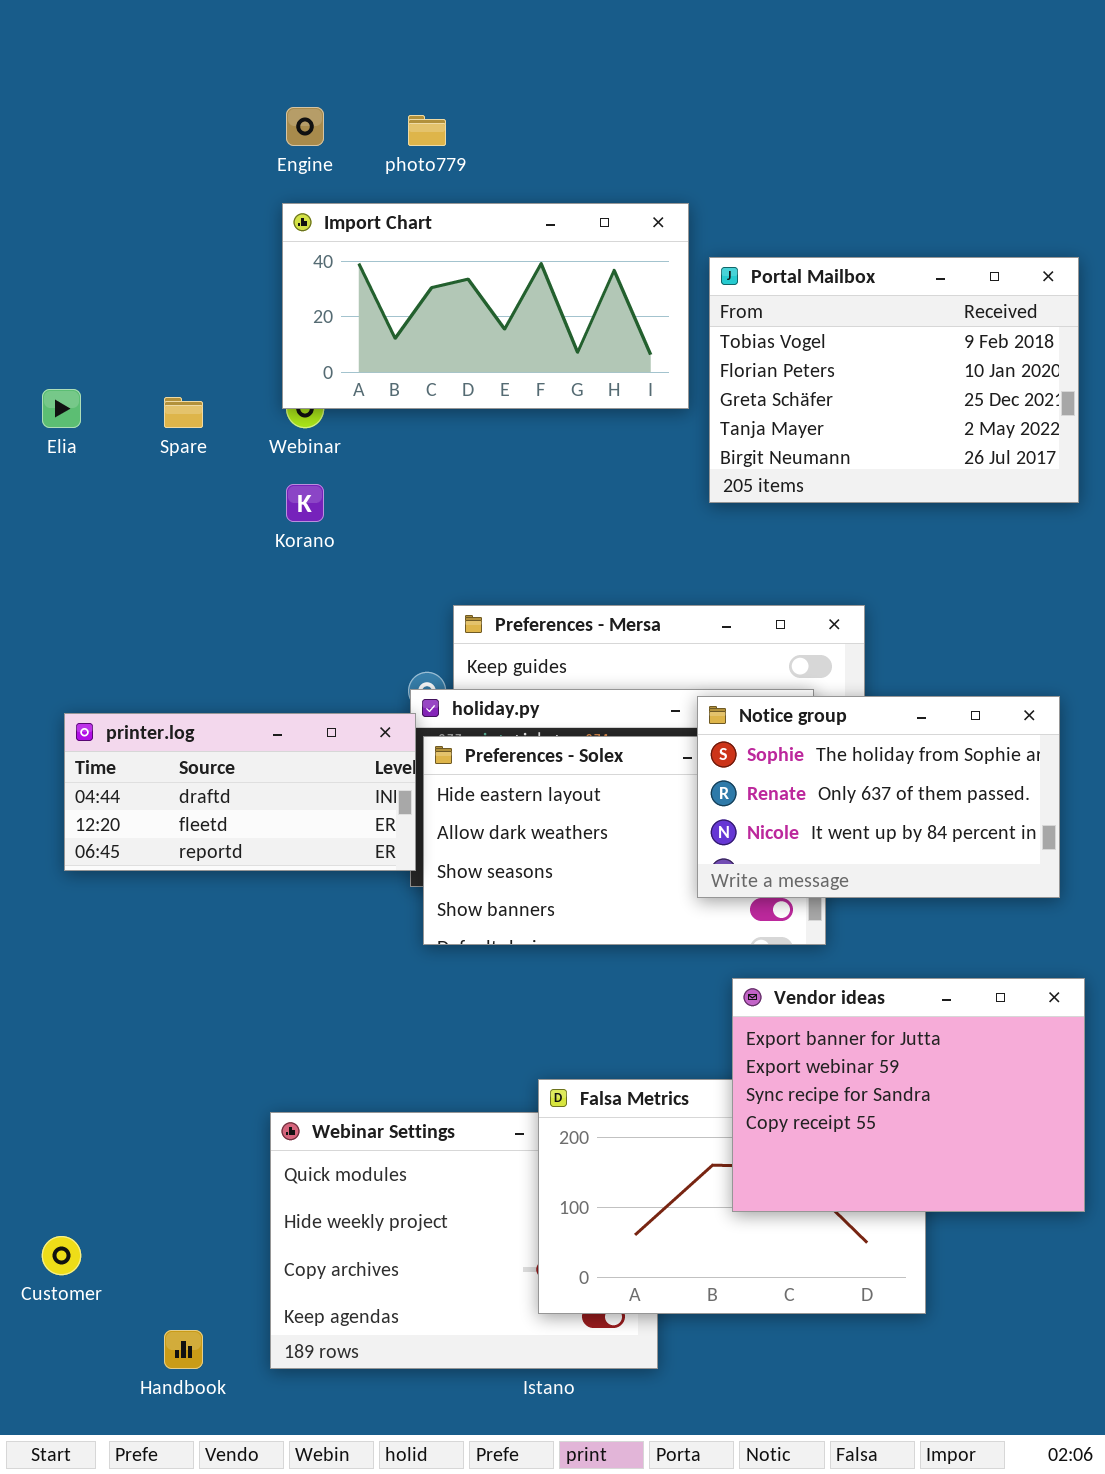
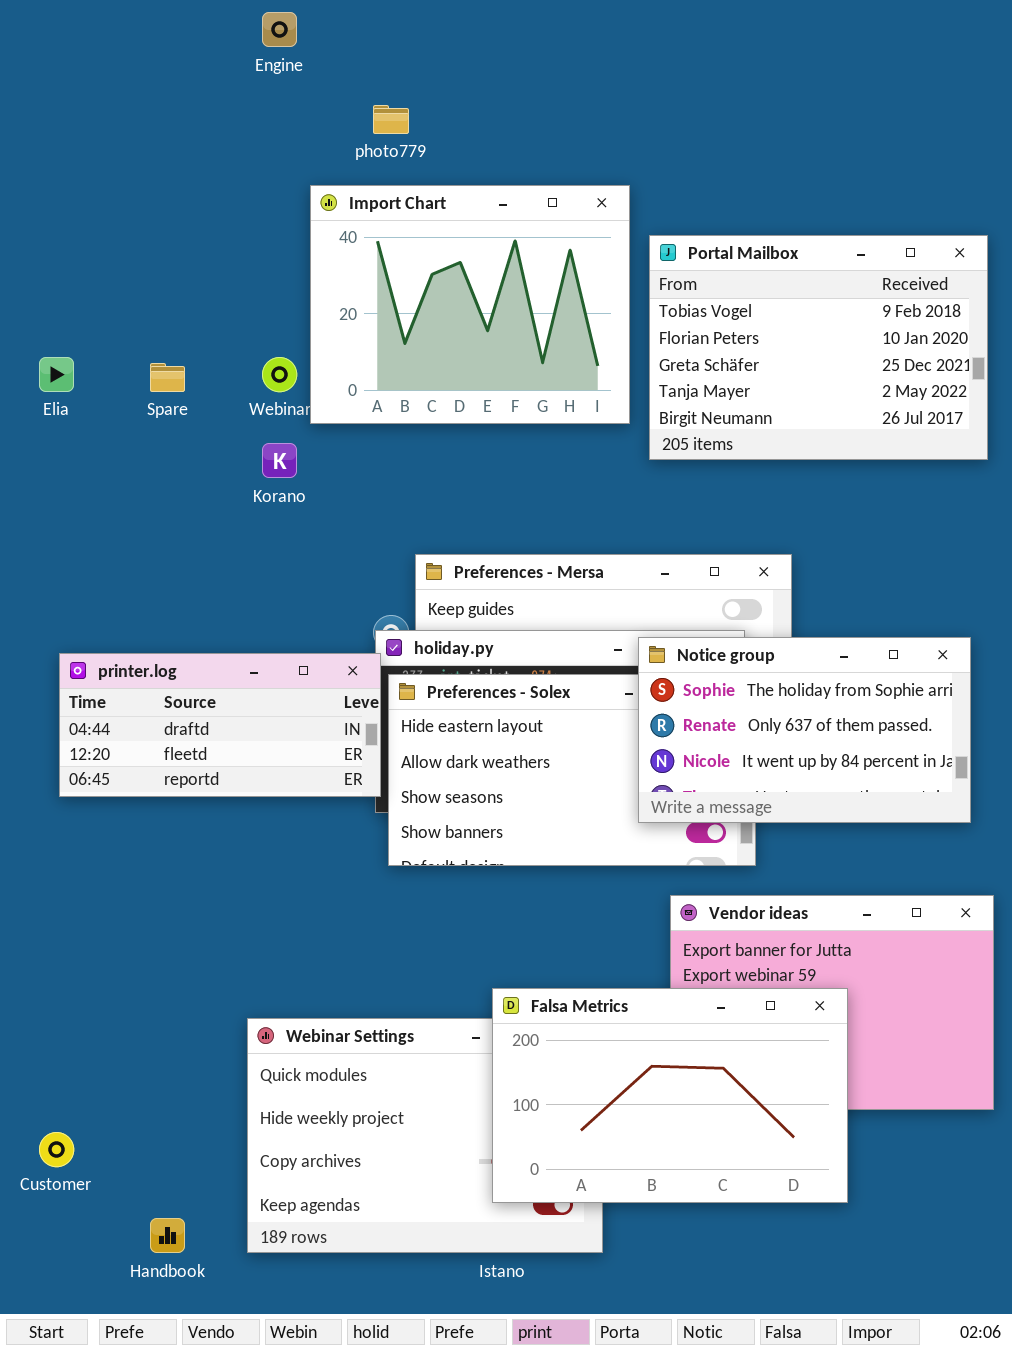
Engine: [286,107,324,146] -> [262,12,297,47], moved
Import Chart: [282,203,689,409] -> [310,185,630,424], resized
Falsa Metrics: [538,1079,926,1314] -> [492,988,848,1203], raised

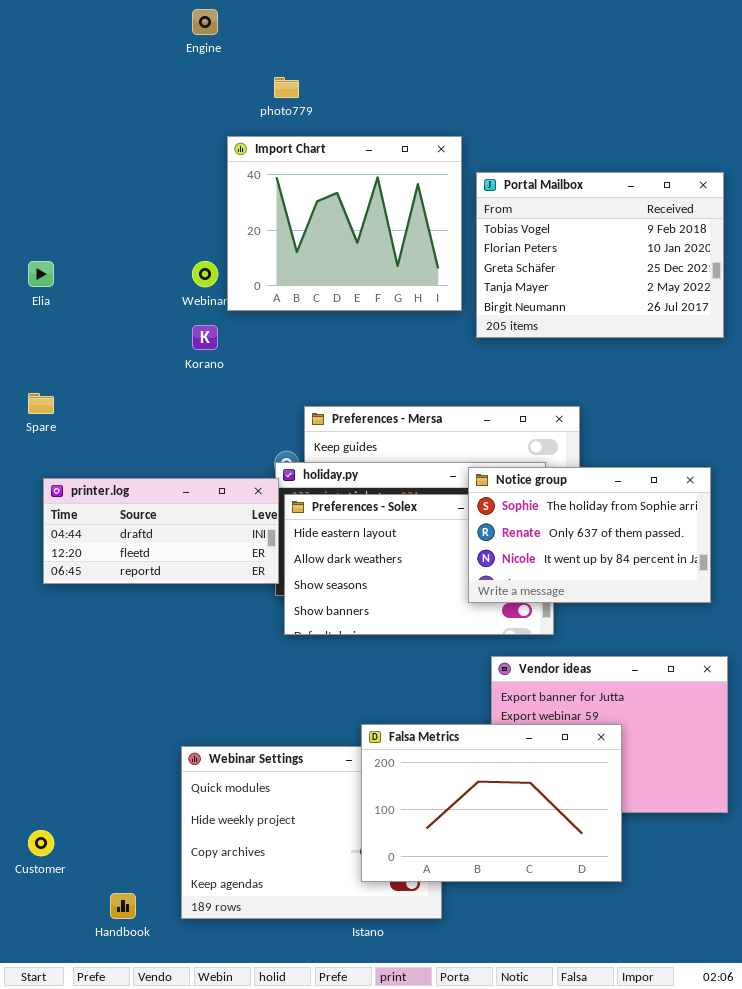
Spare: [150,363,185,392] -> [28,393,54,414], moved

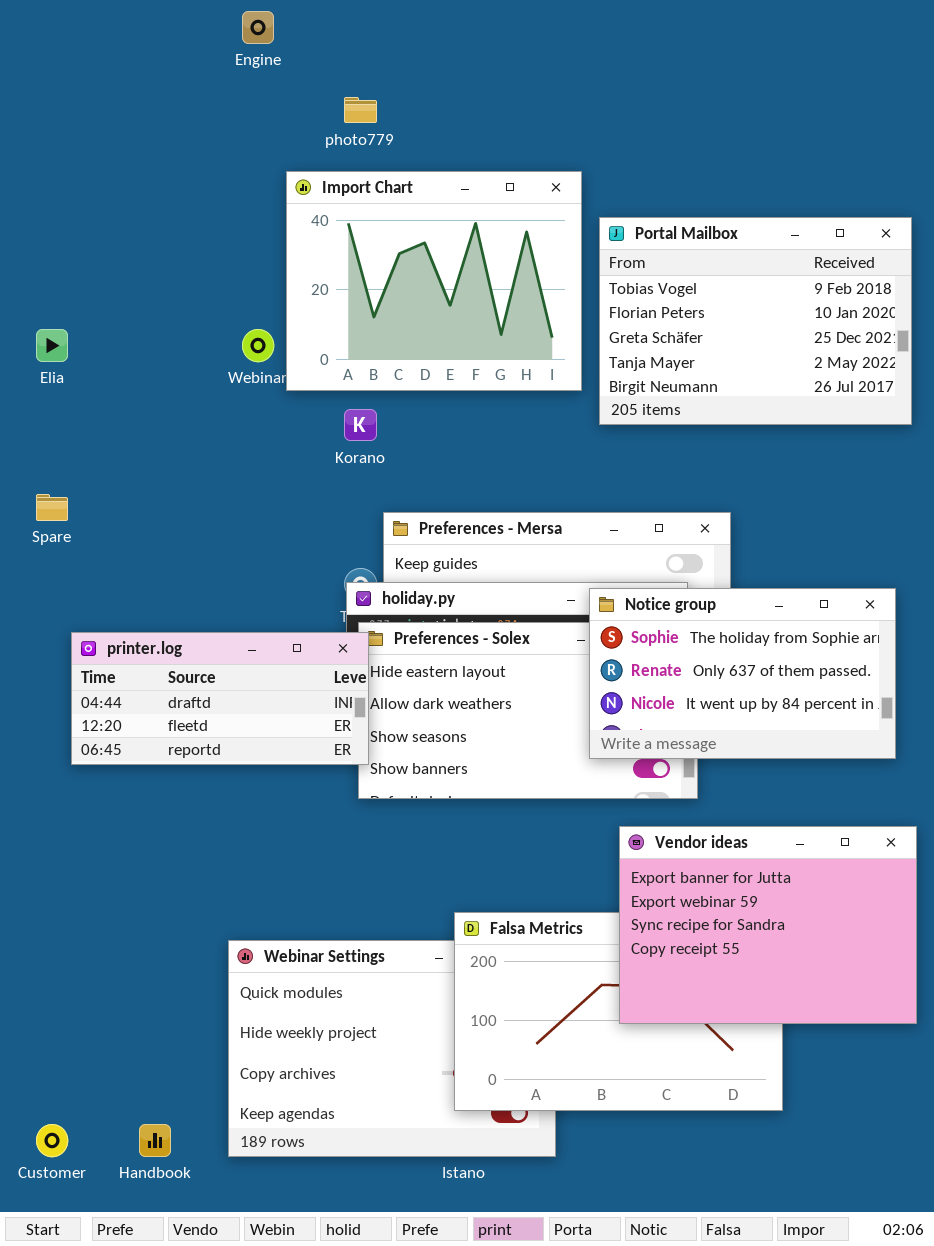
Korano: [192,325,218,350] -> [344,409,377,441], moved
printer.log: [43,478,279,584] -> [71,632,369,765], moved
Vendor ideas: [491,656,728,813] -> [619,826,917,1024], raised
Customer: [28,830,54,856] -> [36,1124,68,1157], moved

